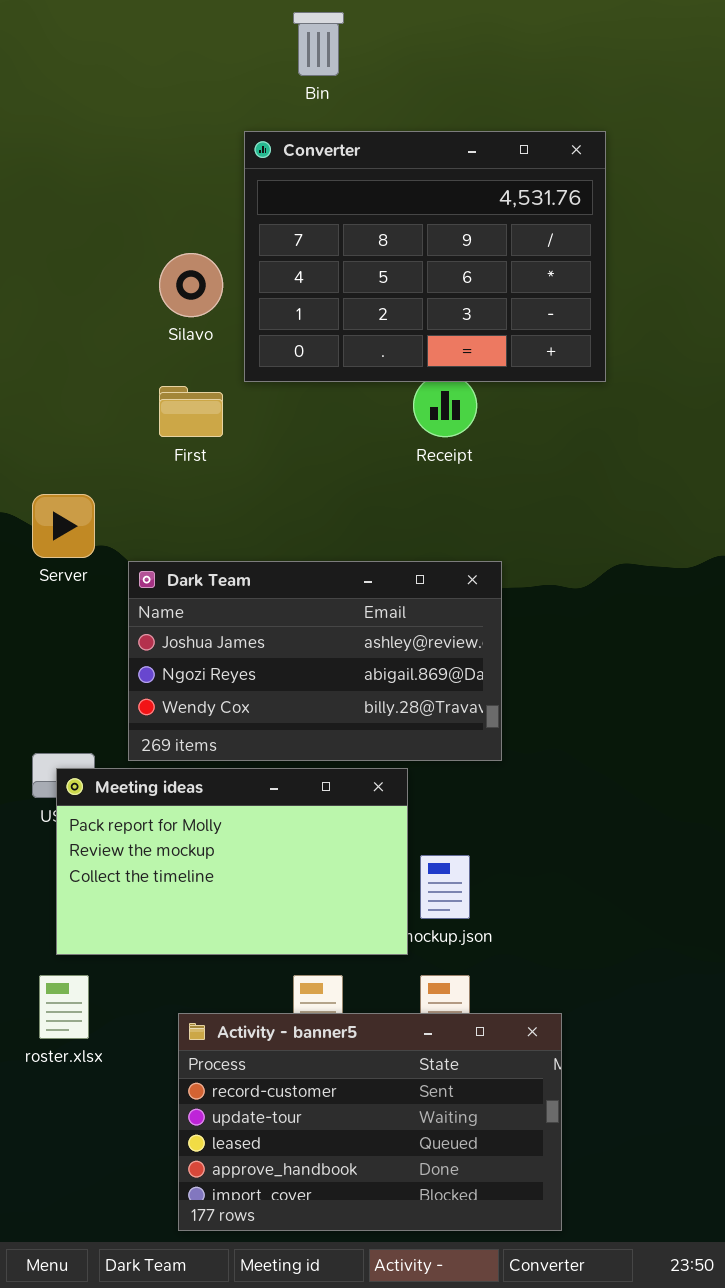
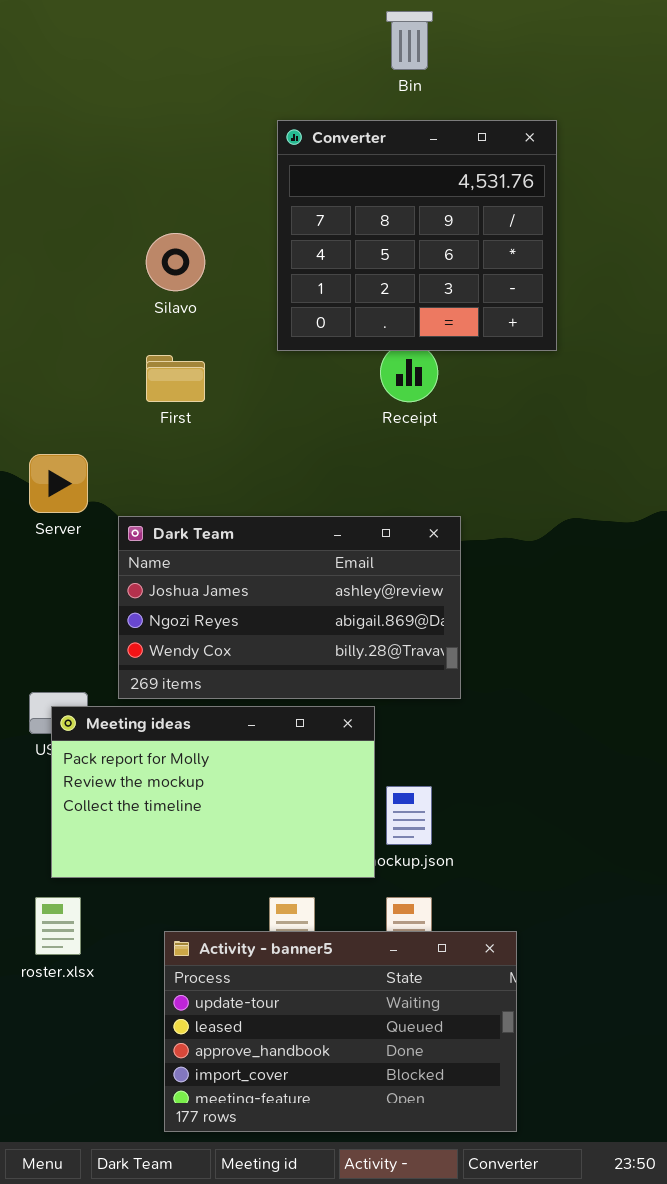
Bin: [293,12,344,76] -> [386,11,433,70], moved
Converter: [244,131,606,382] -> [277,120,557,351], resized
Activity - banner5: [178,1013,562,1231] -> [164,931,517,1132], scrolled down 1 row

